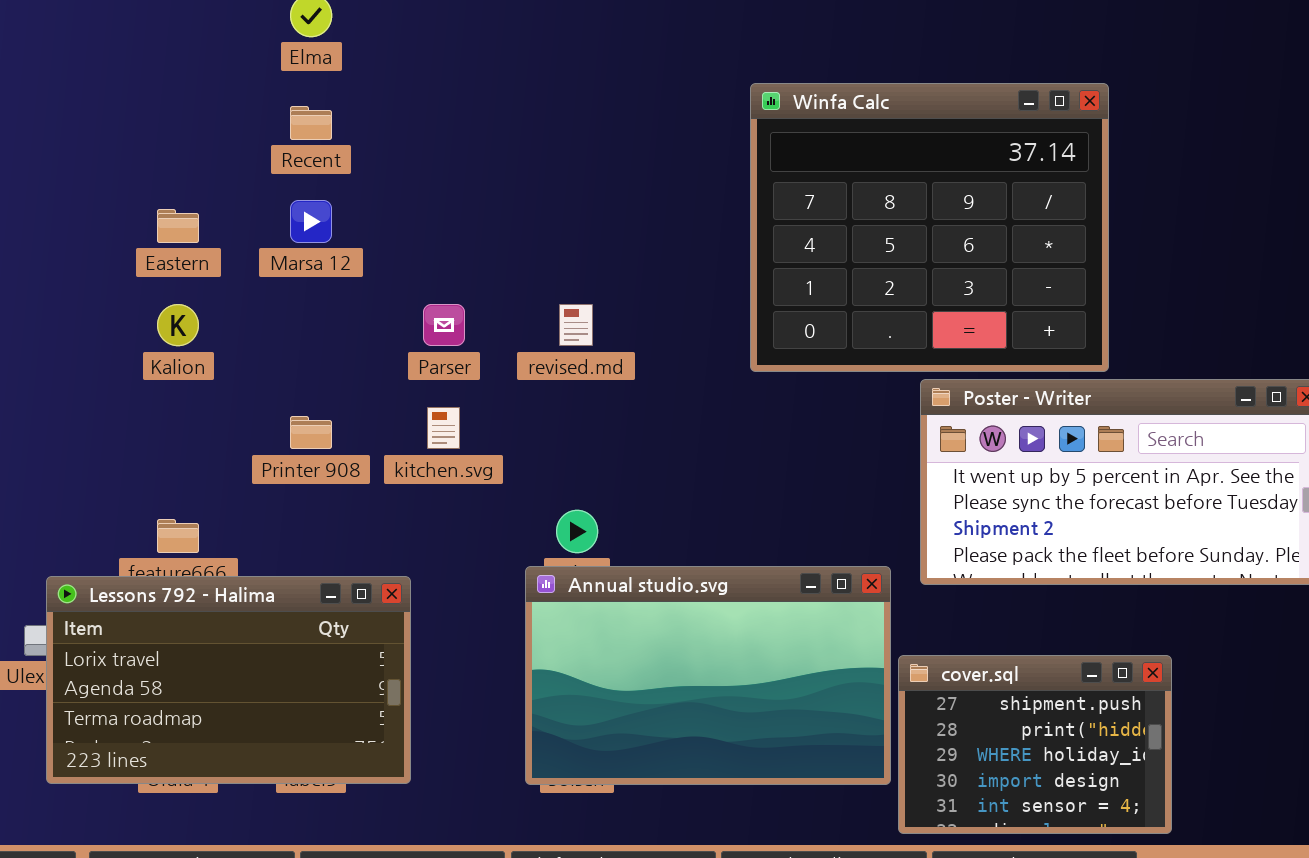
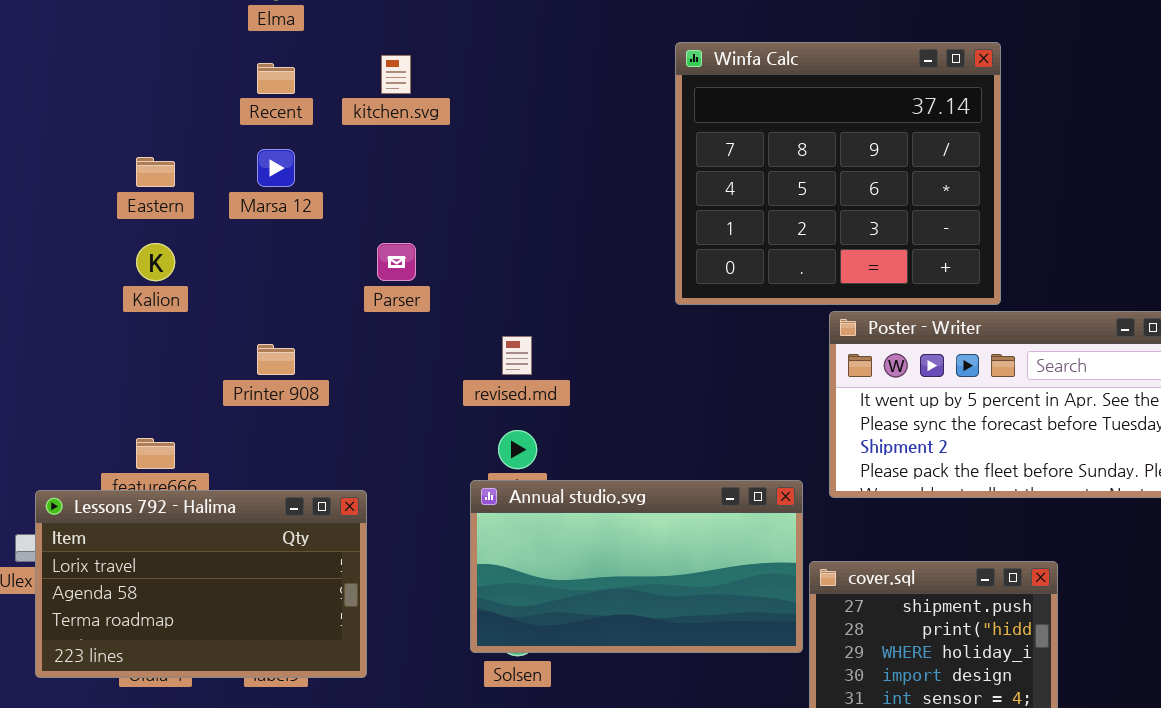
revised.md: [559,304,593,346] -> [502,336,532,375], moved
kitchen.svg: [427,407,460,449] -> [381,55,411,94], moved
Annual studio.svg: [525,566,891,785] -> [470,480,803,653], resized

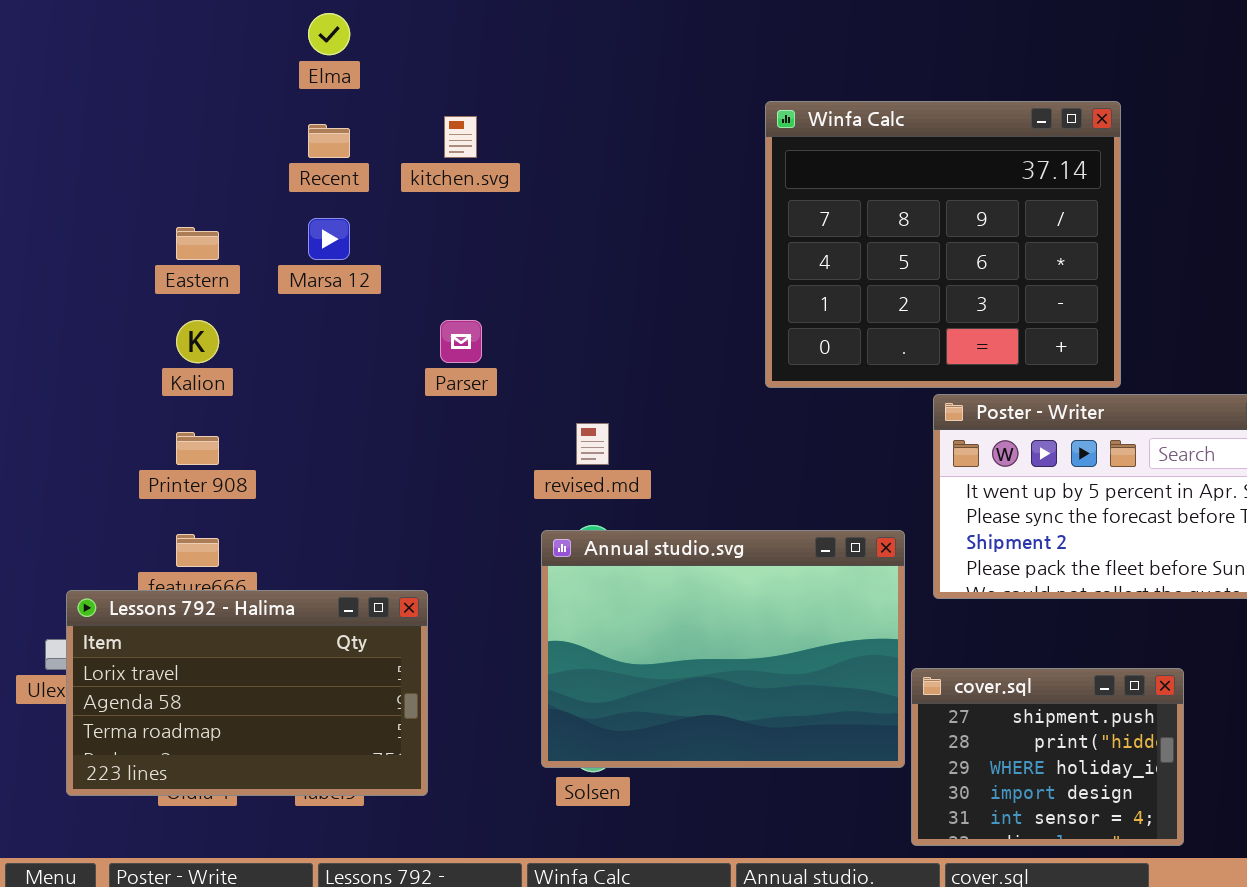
Printer 908: [257,344,295,375] -> [176,432,219,465], moved
Annual studio.svg: [470,480,803,653] -> [541,530,905,768], resized

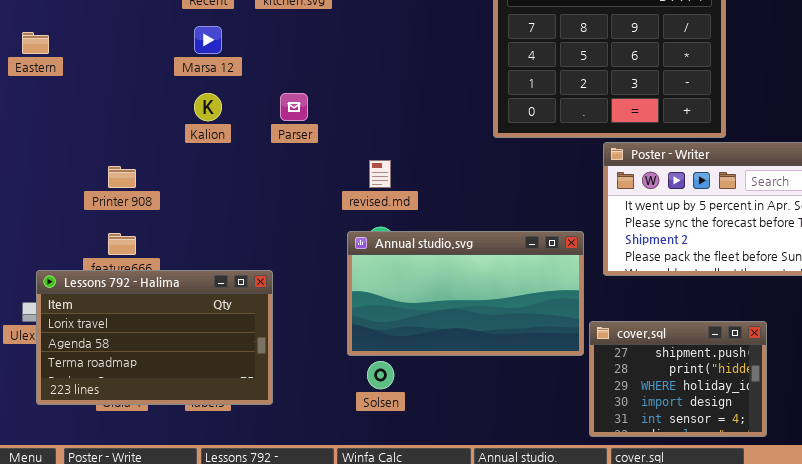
Eastern: [176,227,219,260] -> [22,32,49,54], moved
Kalion: [176,320,219,363] -> [194,93,222,121], moved
Annual studio.svg: [541,530,905,768] -> [347,231,584,356], resized

